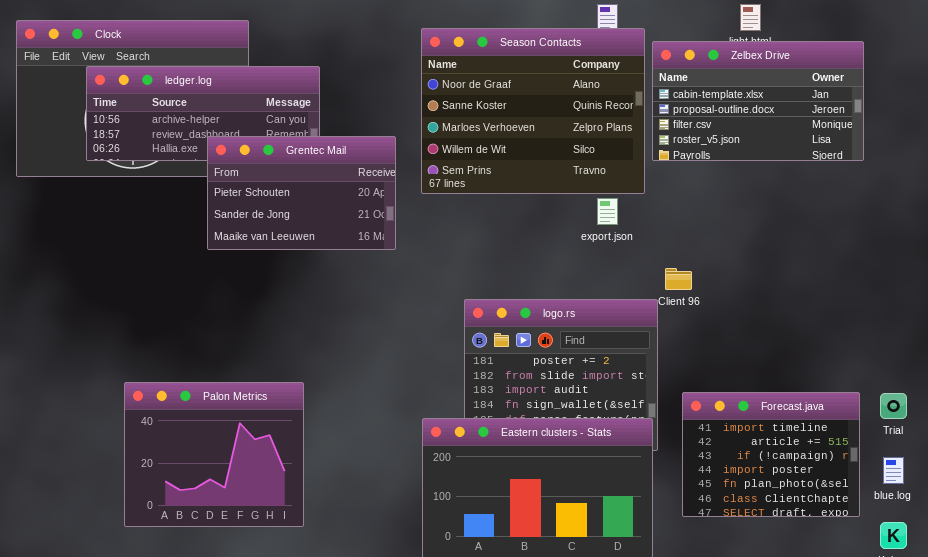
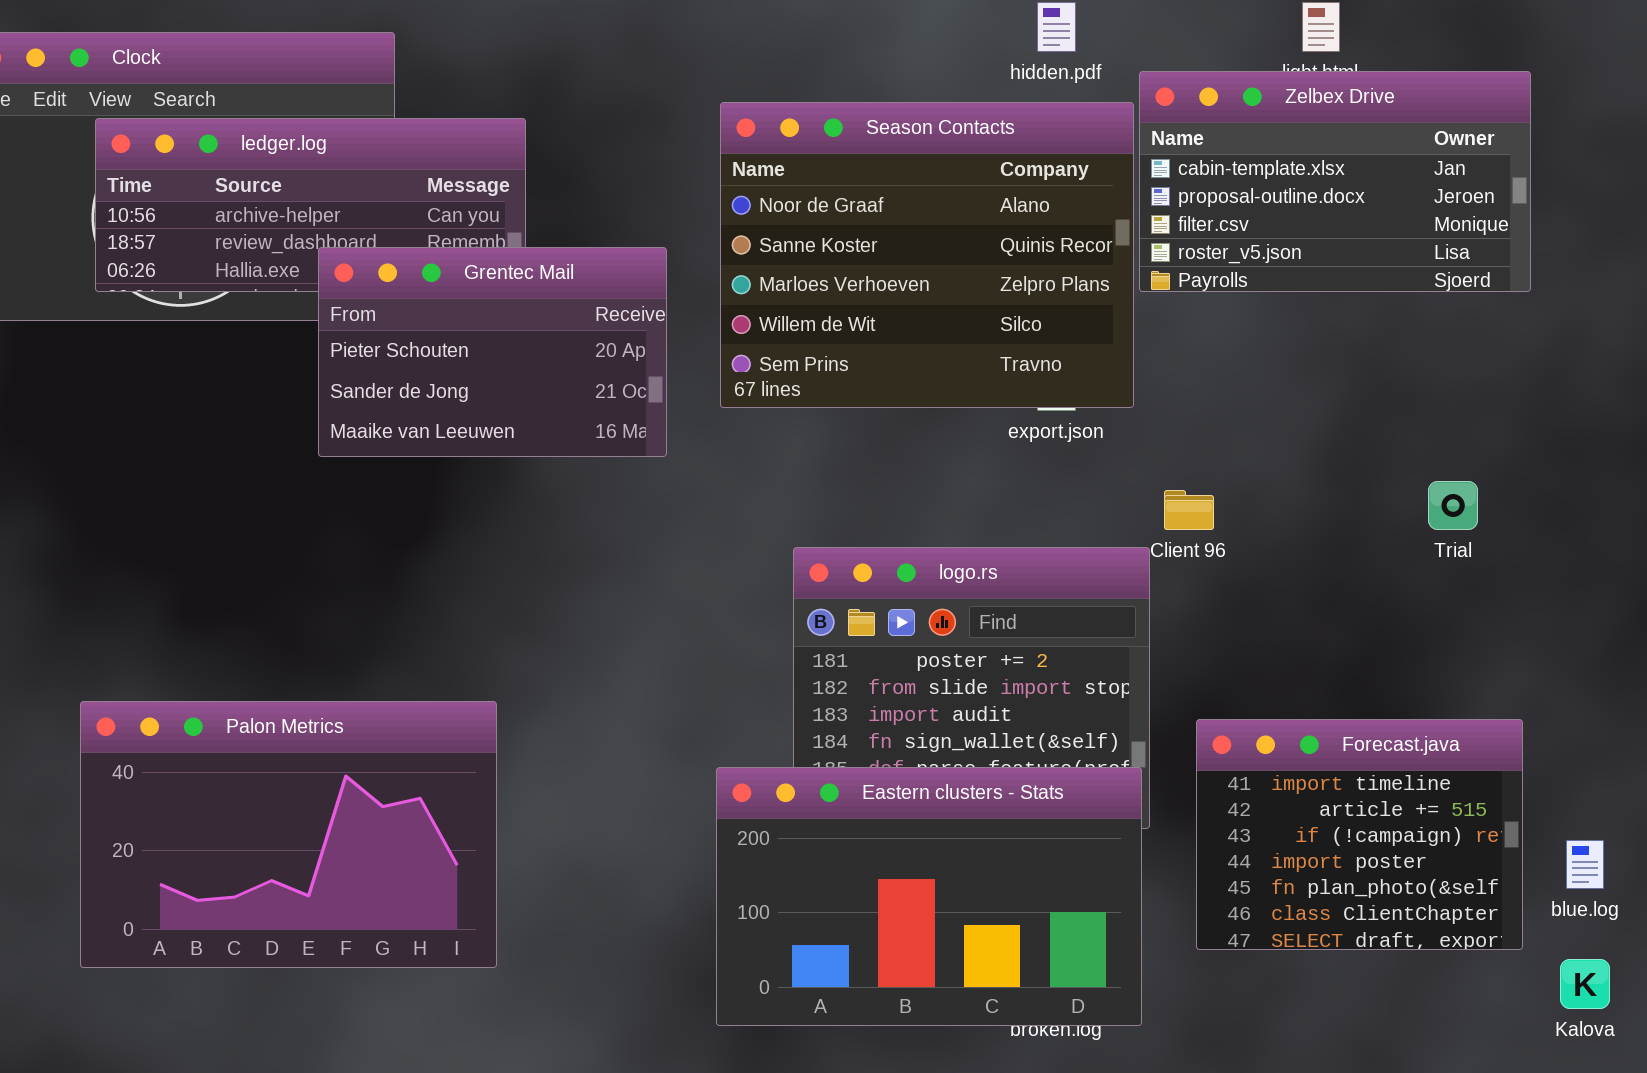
Season Contacts: [421,28,645,194] -> [720,102,1134,408], moved
Palon Metrics: [124,382,304,527] -> [80,701,497,968], resized
Trial: [880,393,907,419] -> [1428,481,1478,530], moved

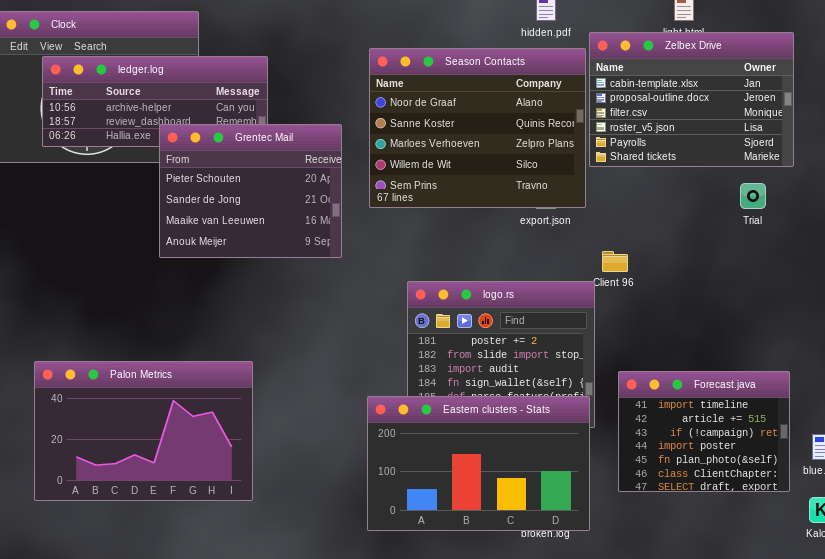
Zelbex Drive: [1139,71,1531,292] -> [589,32,794,167], resized
Grentec Mail: [318,247,667,457] -> [159,124,342,258], resized
Trial: [1428,481,1478,530] -> [740,183,766,209], moved

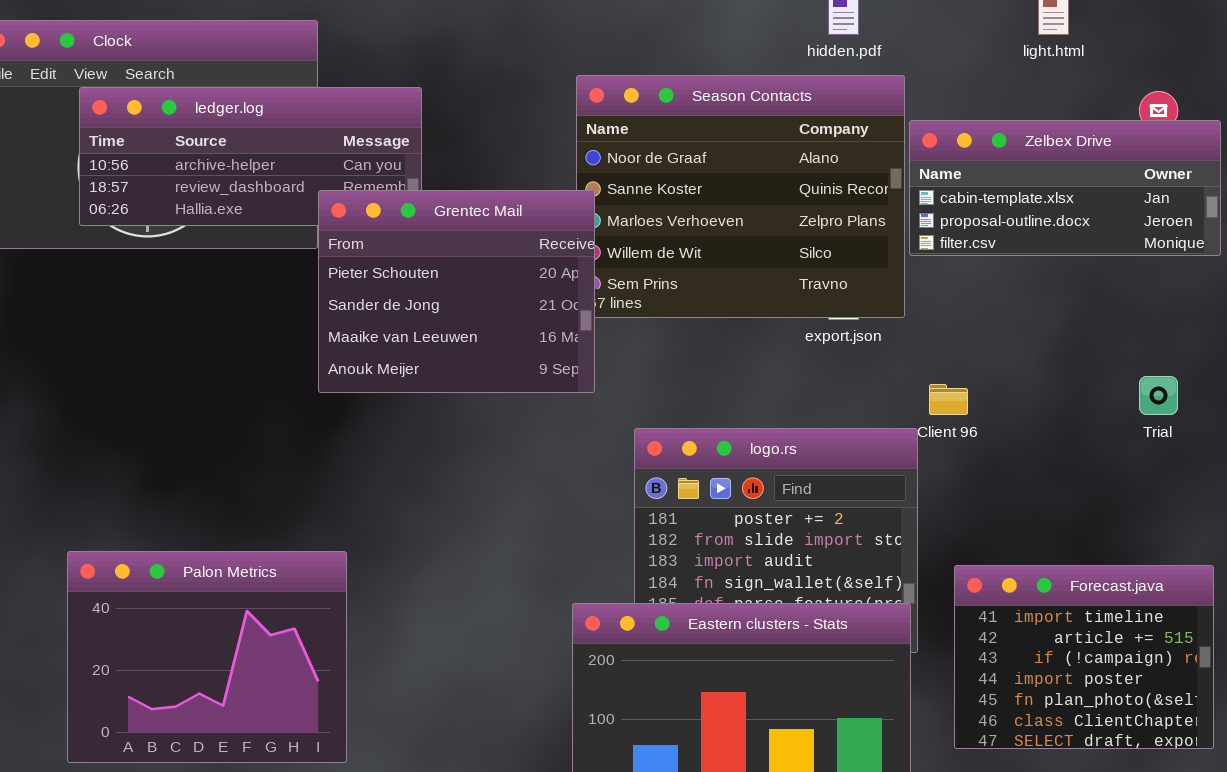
Zelbex Drive: [589,32,794,167] -> [909,120,1221,256], resized
Grentec Mail: [159,124,342,258] -> [318,190,595,393], moved
Trial: [740,183,766,209] -> [1139,376,1178,415], moved
Palon Metrics: [34,361,253,501] -> [67,551,347,763], resized

